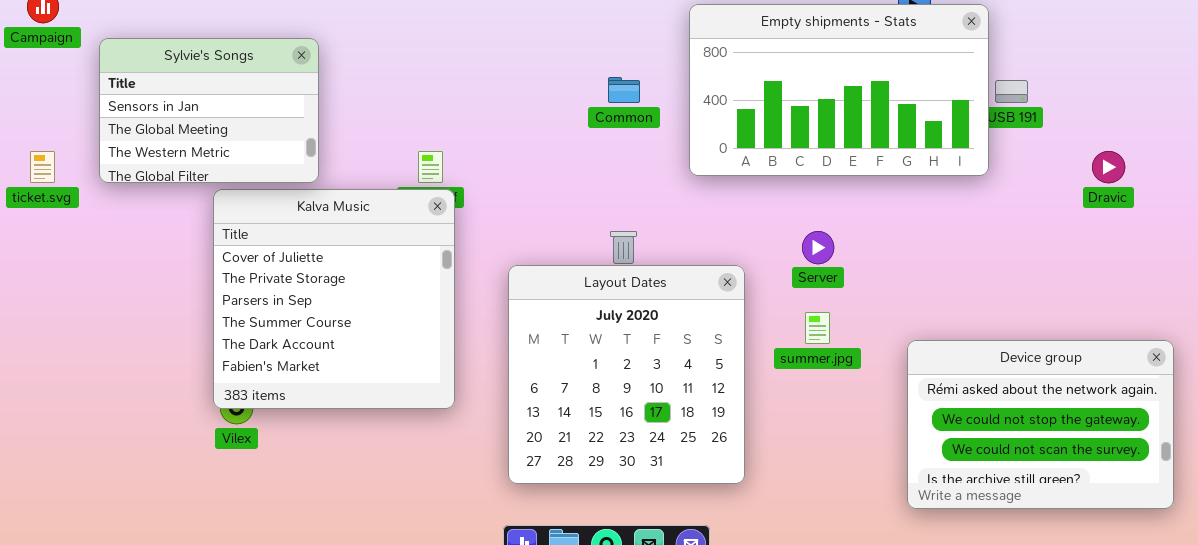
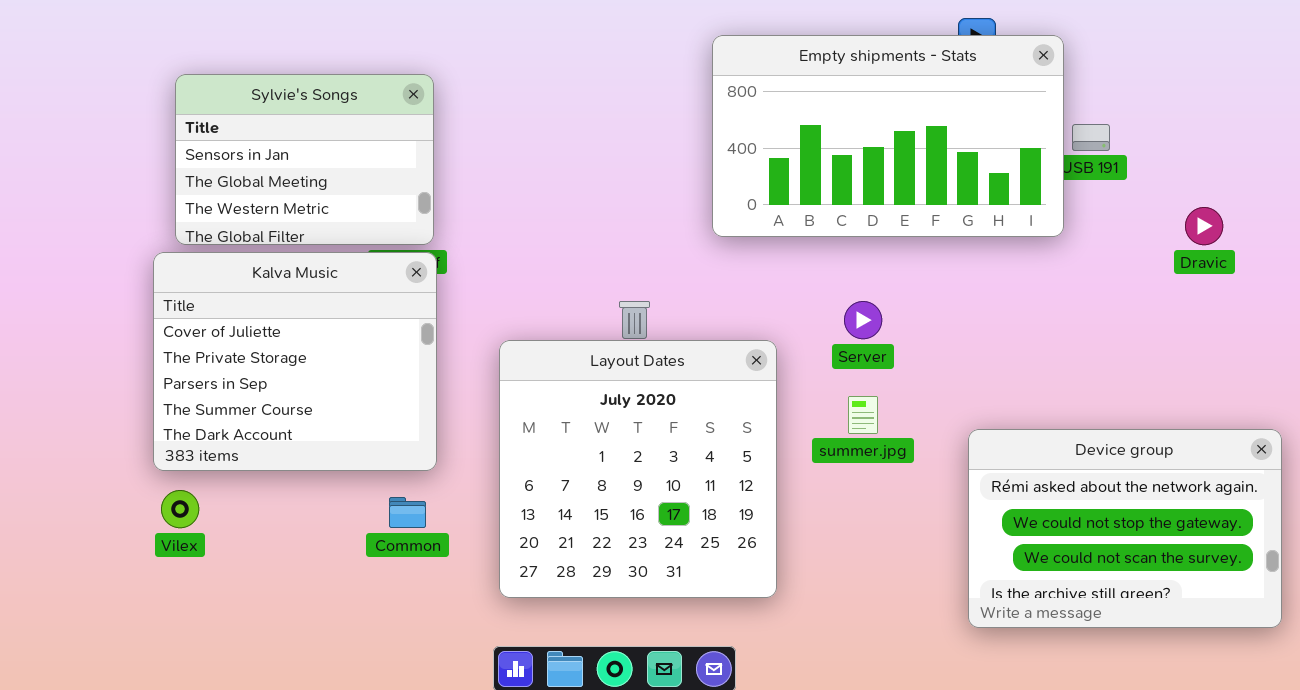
Sylvie's Songs: [99,38,319,183] -> [175,74,434,245], moved
Common: [608,77,640,103] -> [389,497,426,528], moved
Kalva Music: [213,189,455,409] -> [153,252,437,471], resized

